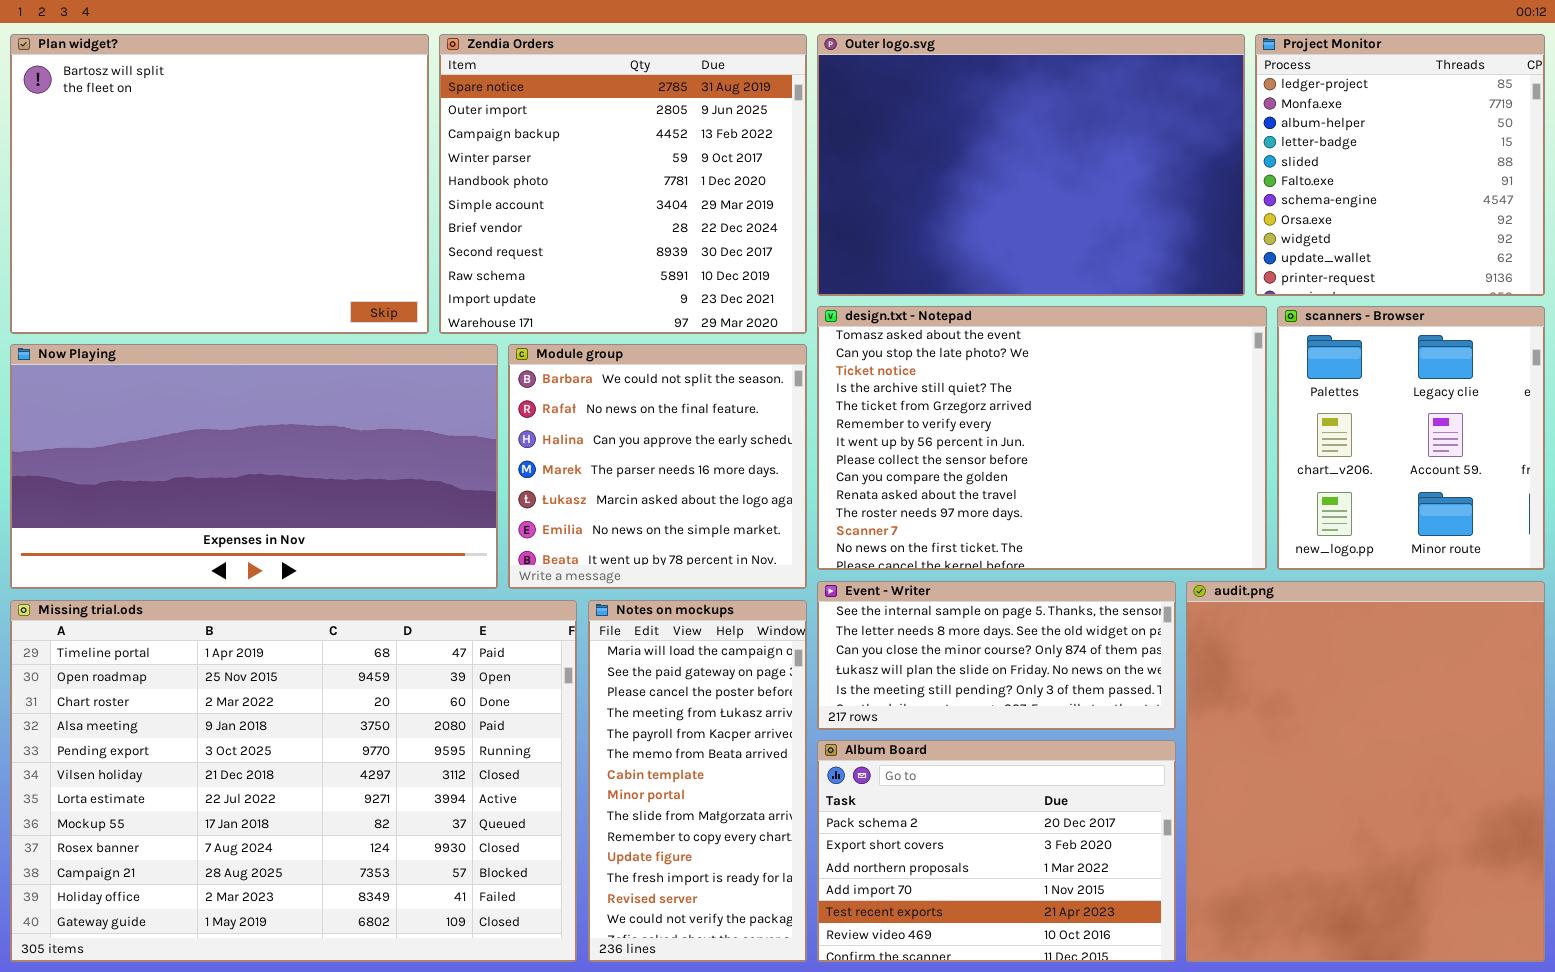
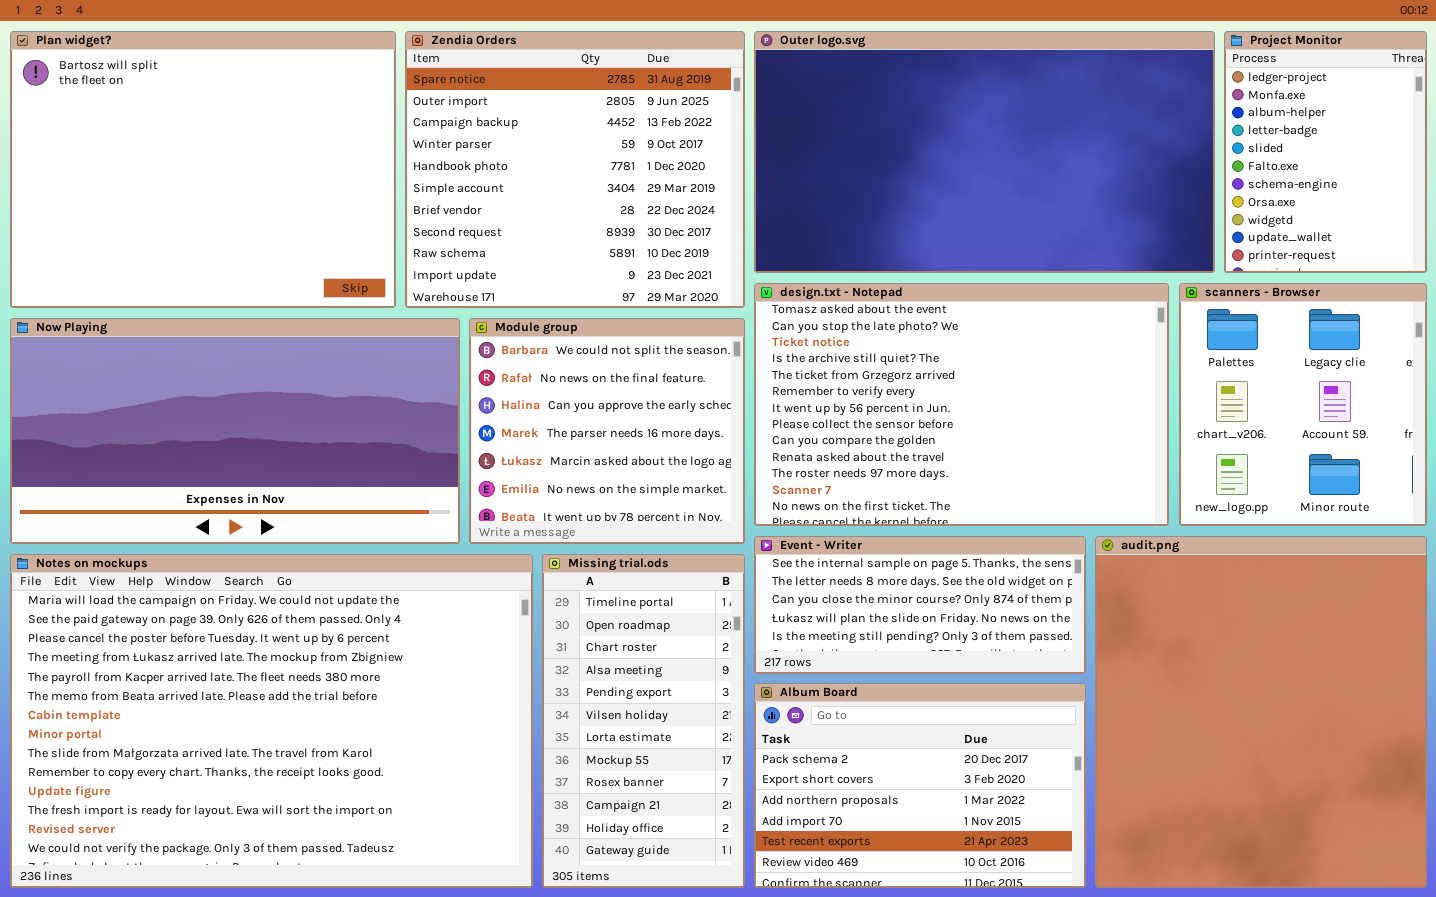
Outer logo.svg: [817,34,1245,296] -> [754,31,1215,273], resized
Project Monitor: [1255,34,1545,296] -> [1224,31,1427,273], resized
Missing trial.ods: [10,600,577,962] -> [542,554,745,888], moved, resized
Notes on mockups: [588,600,807,962] -> [10,554,533,888], moved, resized

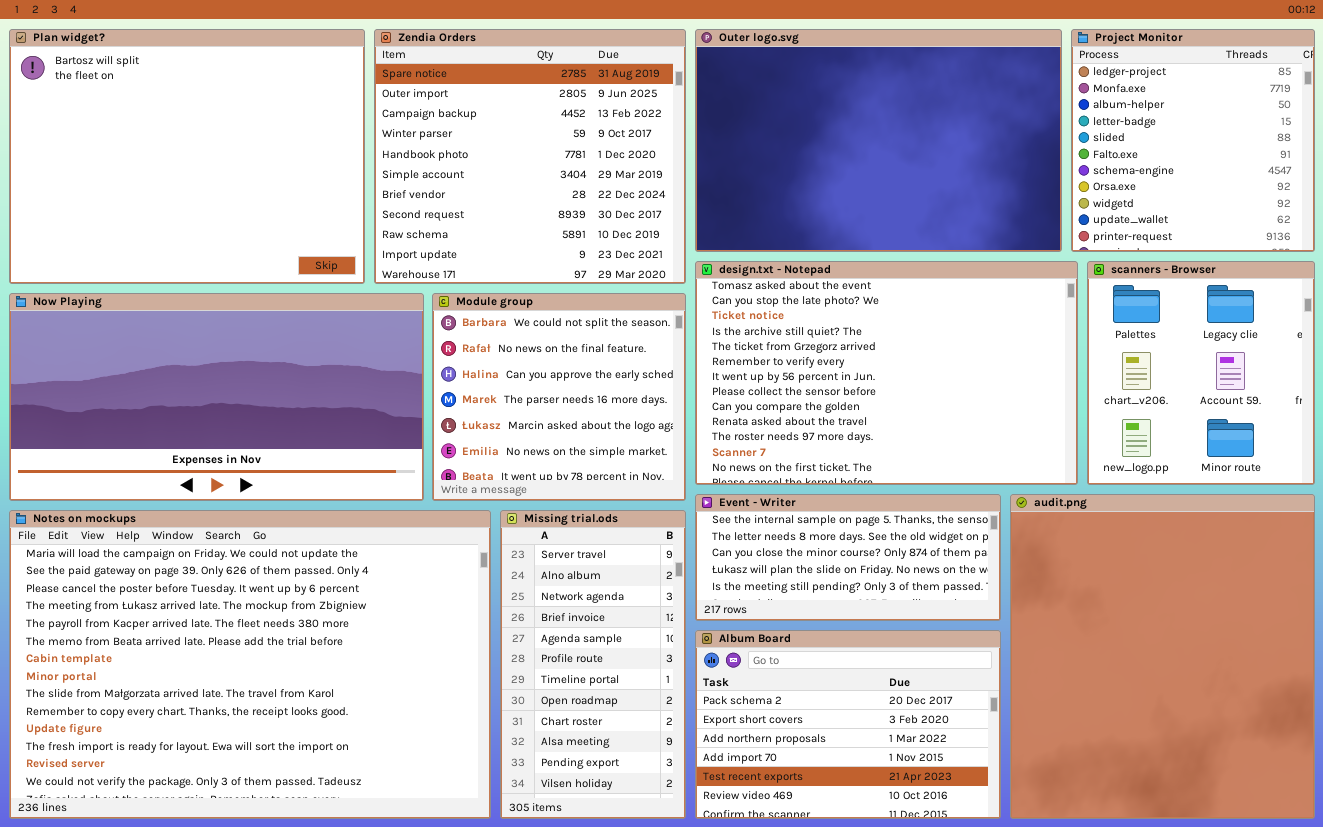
Outer logo.svg: [754,31,1215,273] -> [695,29,1062,252], resized
Project Monitor: [1224,31,1427,273] -> [1071,29,1315,252], resized
Missing trial.ods: [542,554,745,888] -> [500,510,686,819], scrolled up 6 rows

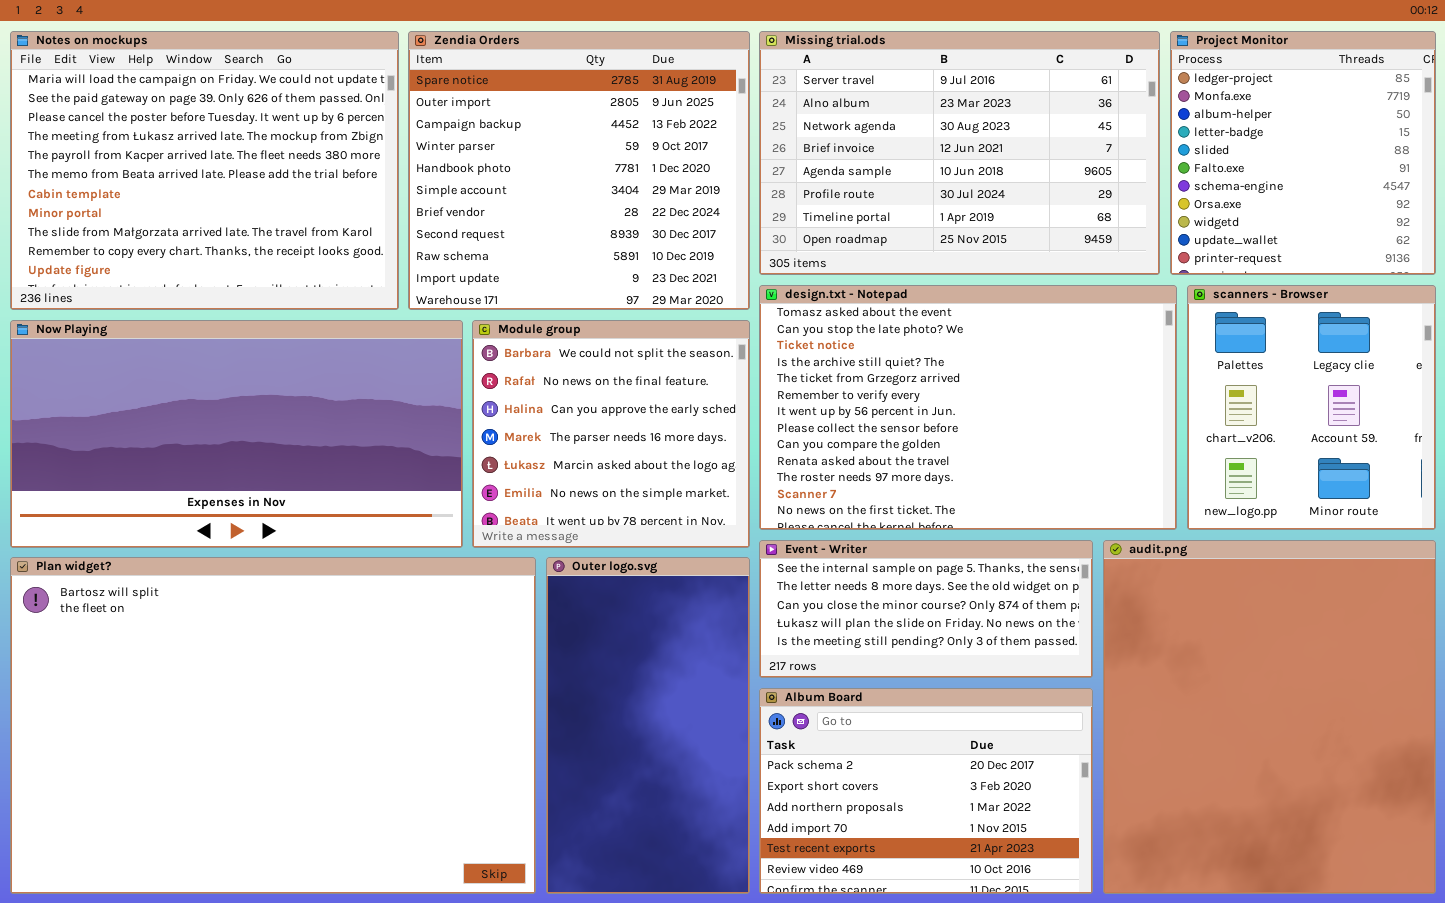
Plan widget?: [9,29,365,284] -> [10,557,536,894], moved, resized
Outer logo.svg: [695,29,1062,252] -> [546,557,750,894], moved, resized
Notes on mockups: [9,510,491,819] -> [10,31,399,310], moved, resized
Missing trial.ods: [500,510,686,819] -> [759,31,1160,275], moved, resized

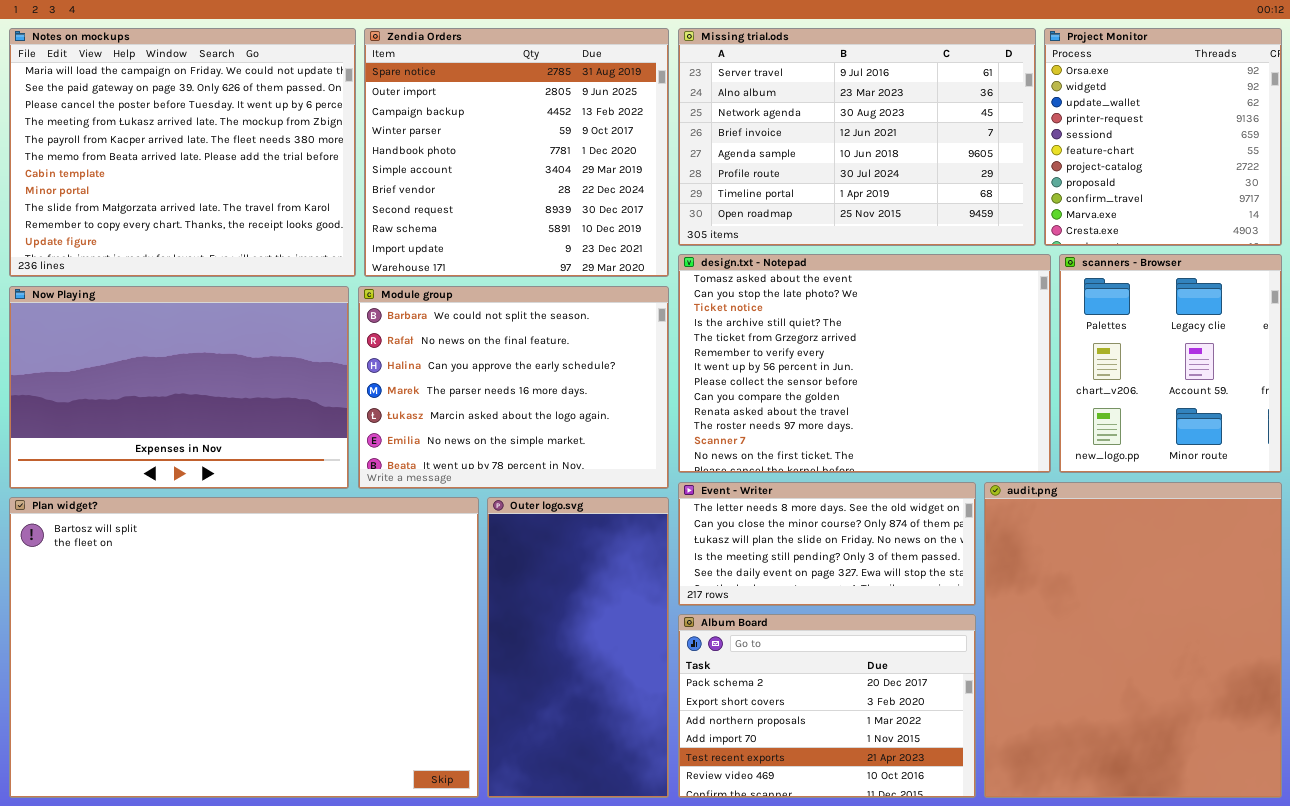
Project Monitor: [1170,31,1436,275] -> [1044,28,1282,246], scrolled down 7 rows
Now Playing: [10,320,463,548] -> [9,286,349,489], resized
Module group: [472,320,750,548] -> [358,286,669,489], resized
Event - Writer: [759,540,1093,678] -> [678,482,976,606], scrolled down 1 row

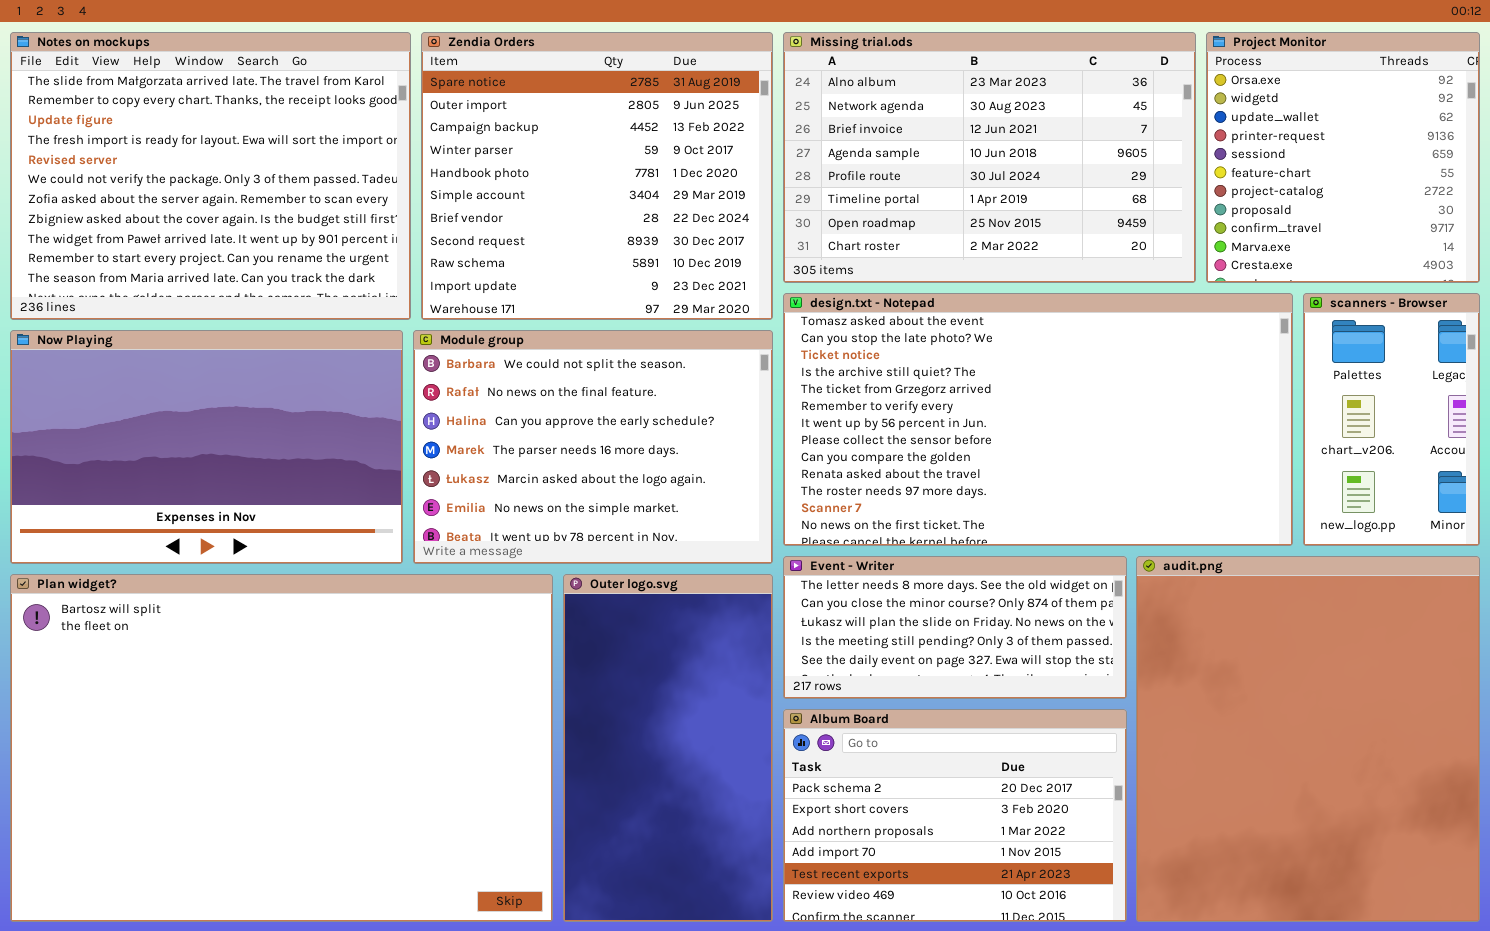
Notes on mockups: [9,28,356,277] -> [10,32,411,320], scrolled down 8 rows
Missing trial.ods: [678,28,1036,246] -> [783,32,1196,283], scrolled down 1 row
design.txt - Notepad: [678,254,1051,473] -> [783,293,1293,546], resized
scanners - Browser: [1059,254,1282,473] -> [1303,293,1480,546], resized

